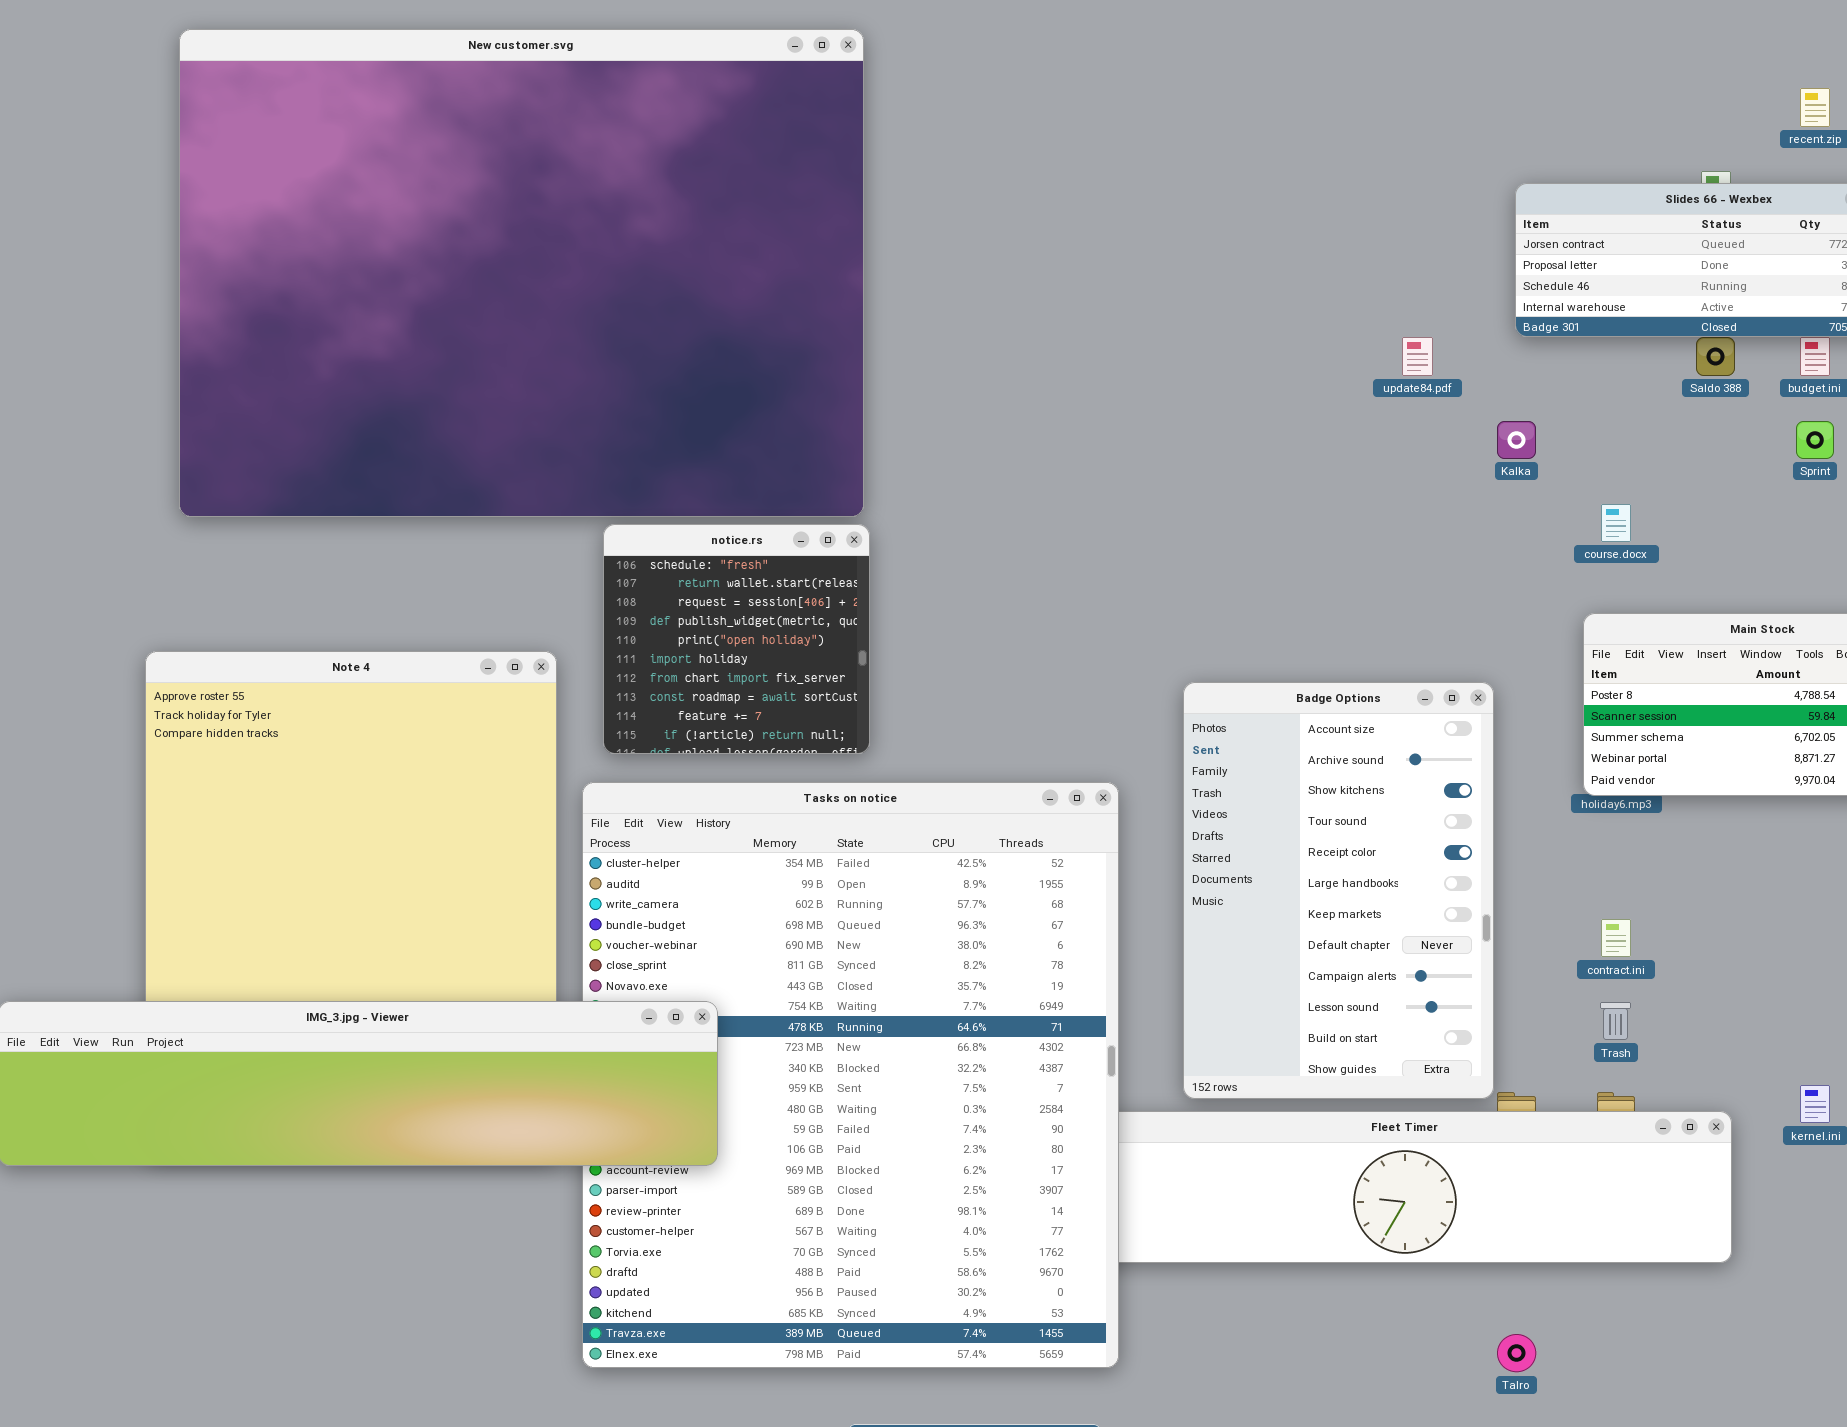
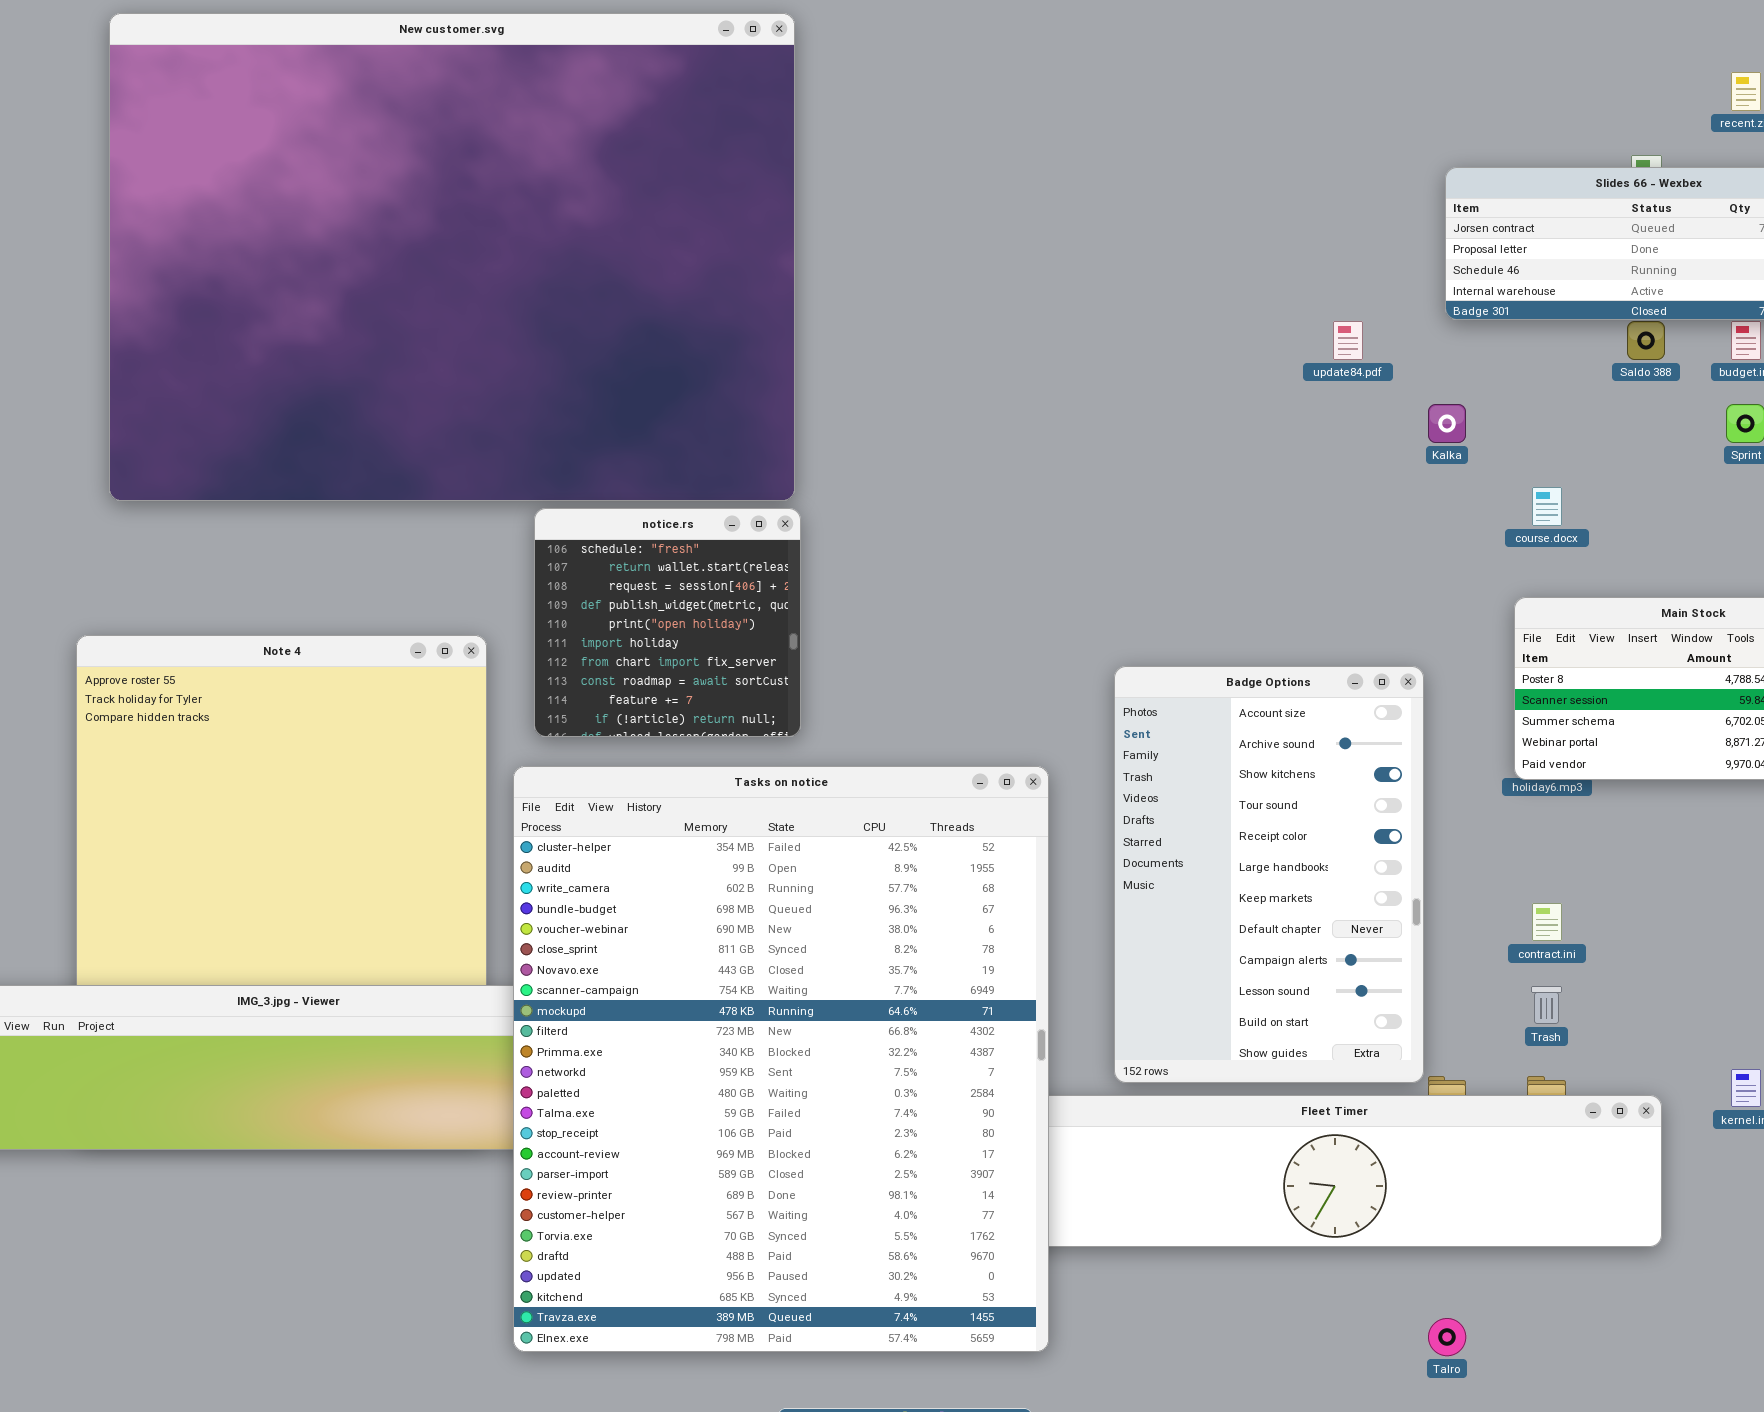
Tasks on notice: [582,782,1119,1368] -> [513,766,1049,1352], raised

